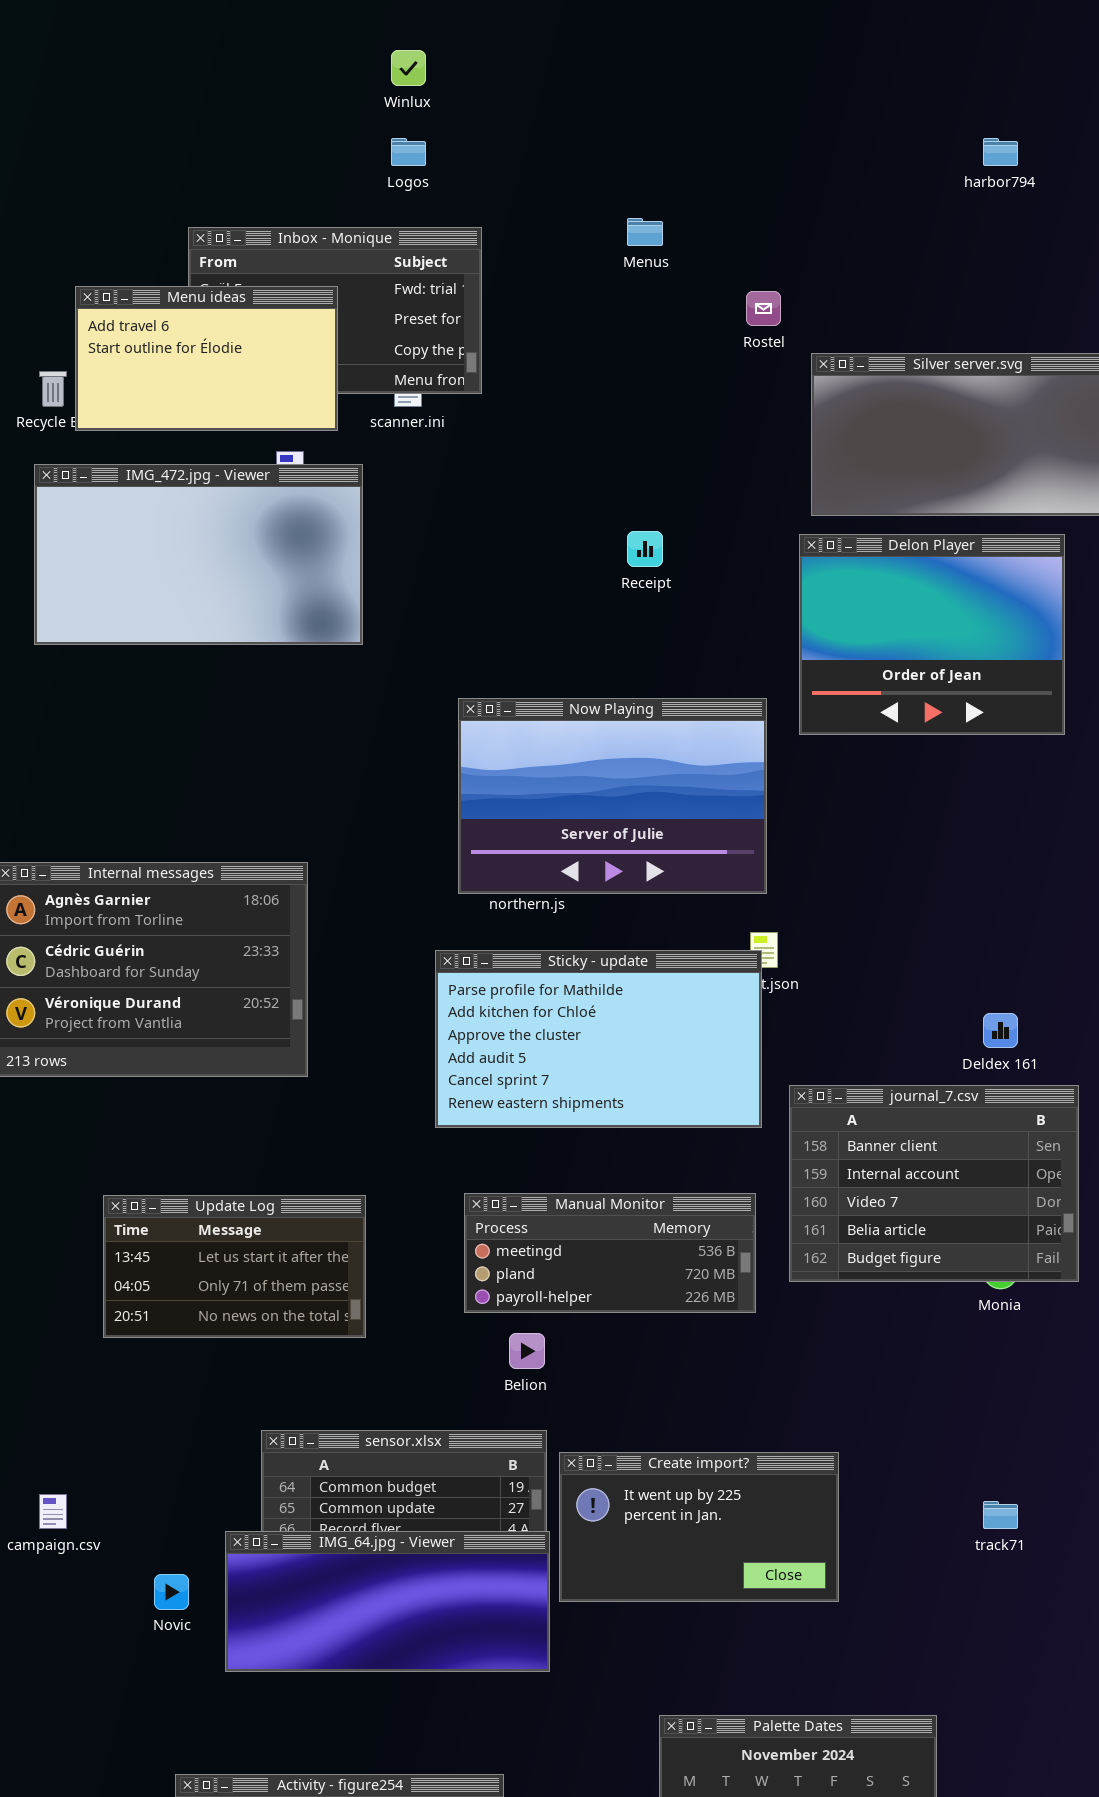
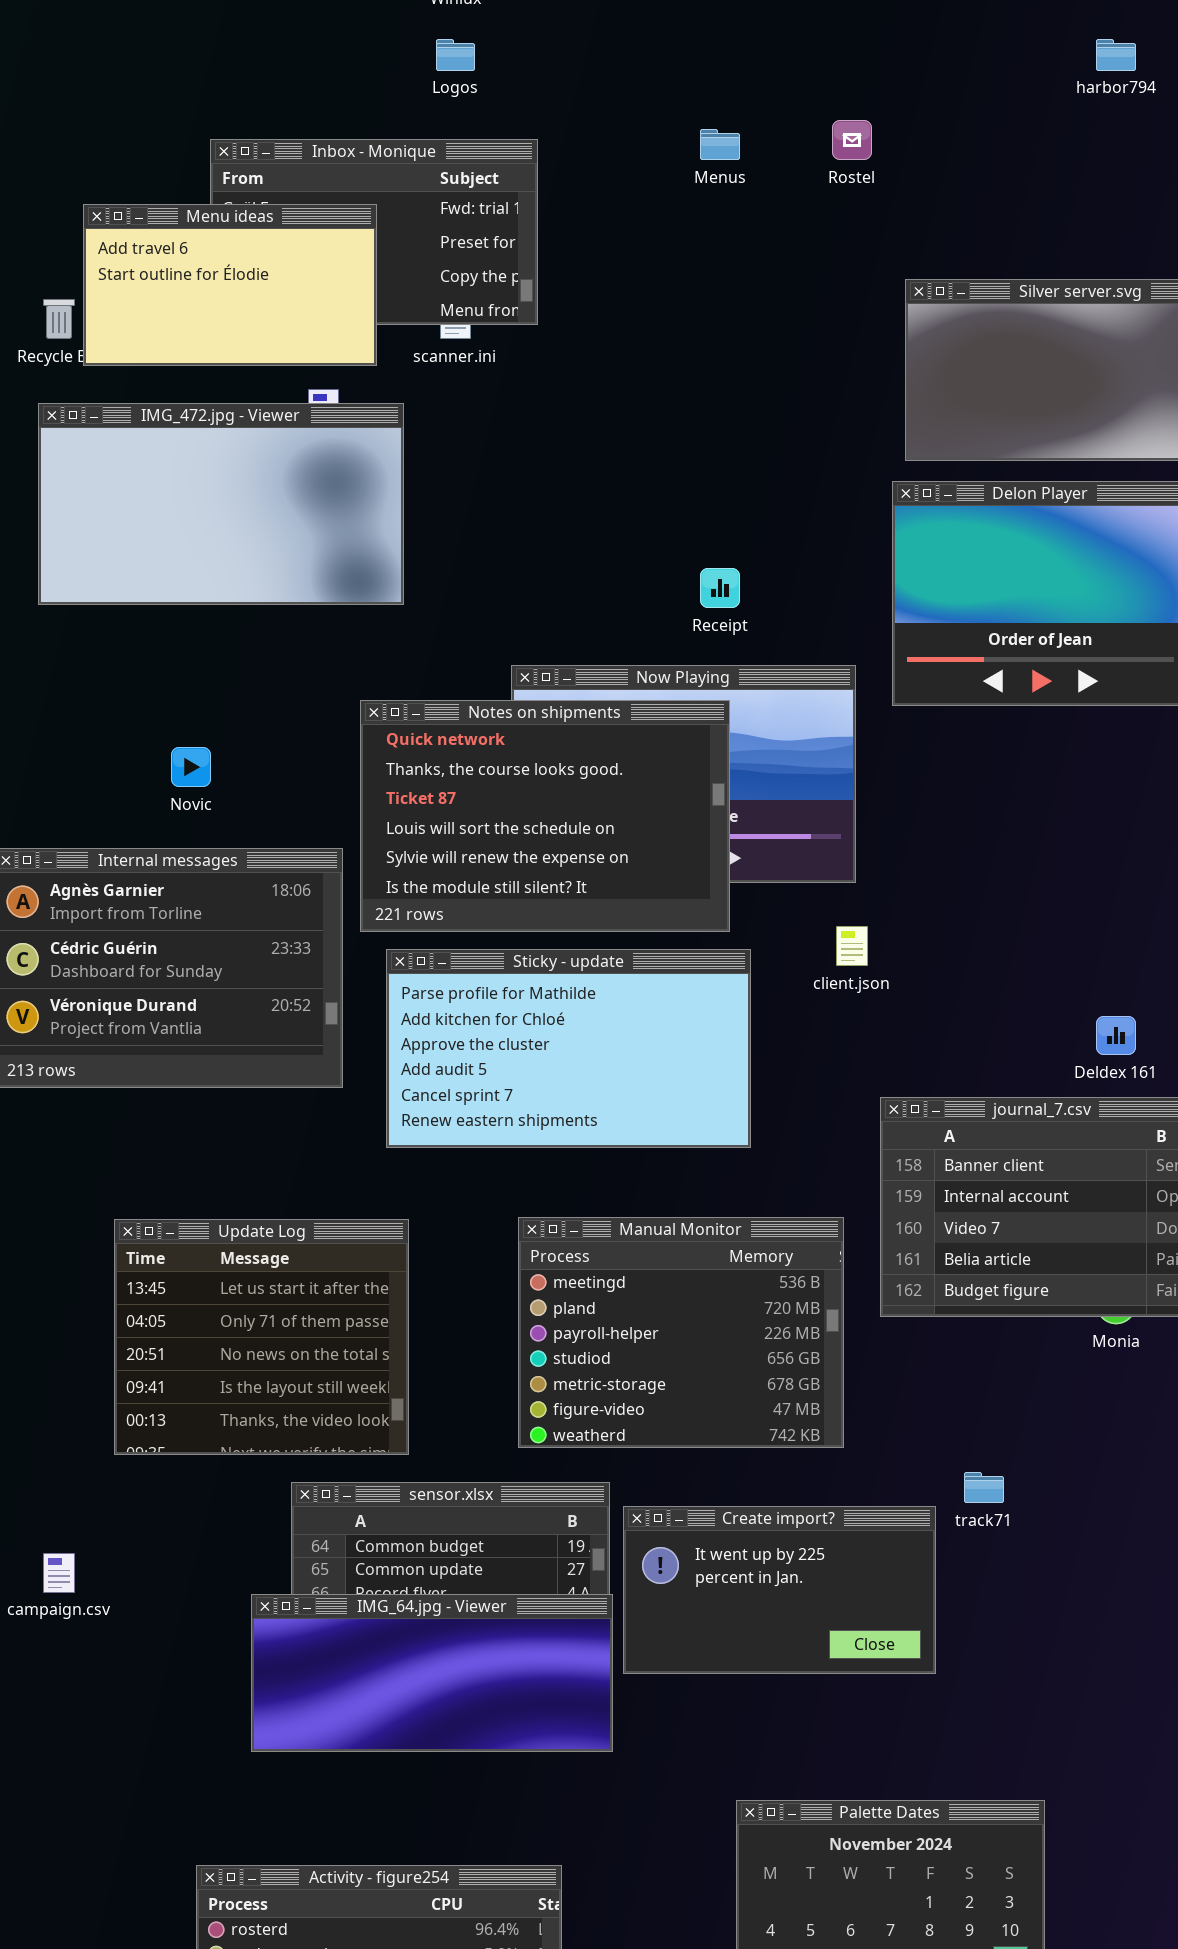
Rostel: [746,291,781,326] -> [832,120,872,160], moved
Receipt: [627,531,663,567] -> [700,568,740,608], moved
Notes on shipments: none -> [360,700,730,932], opened
Sticky - update: [435,950,762,1128] -> [386,949,751,1148], moved
Manual Monitor: [464,1193,756,1313] -> [518,1217,844,1448], resized
Update Log: [103,1195,366,1338] -> [114,1219,409,1455], resized
track71: [983,1501,1018,1529] -> [964,1472,1004,1503], moved
Novic: [154,1574,189,1610] -> [171,747,211,787], moved

